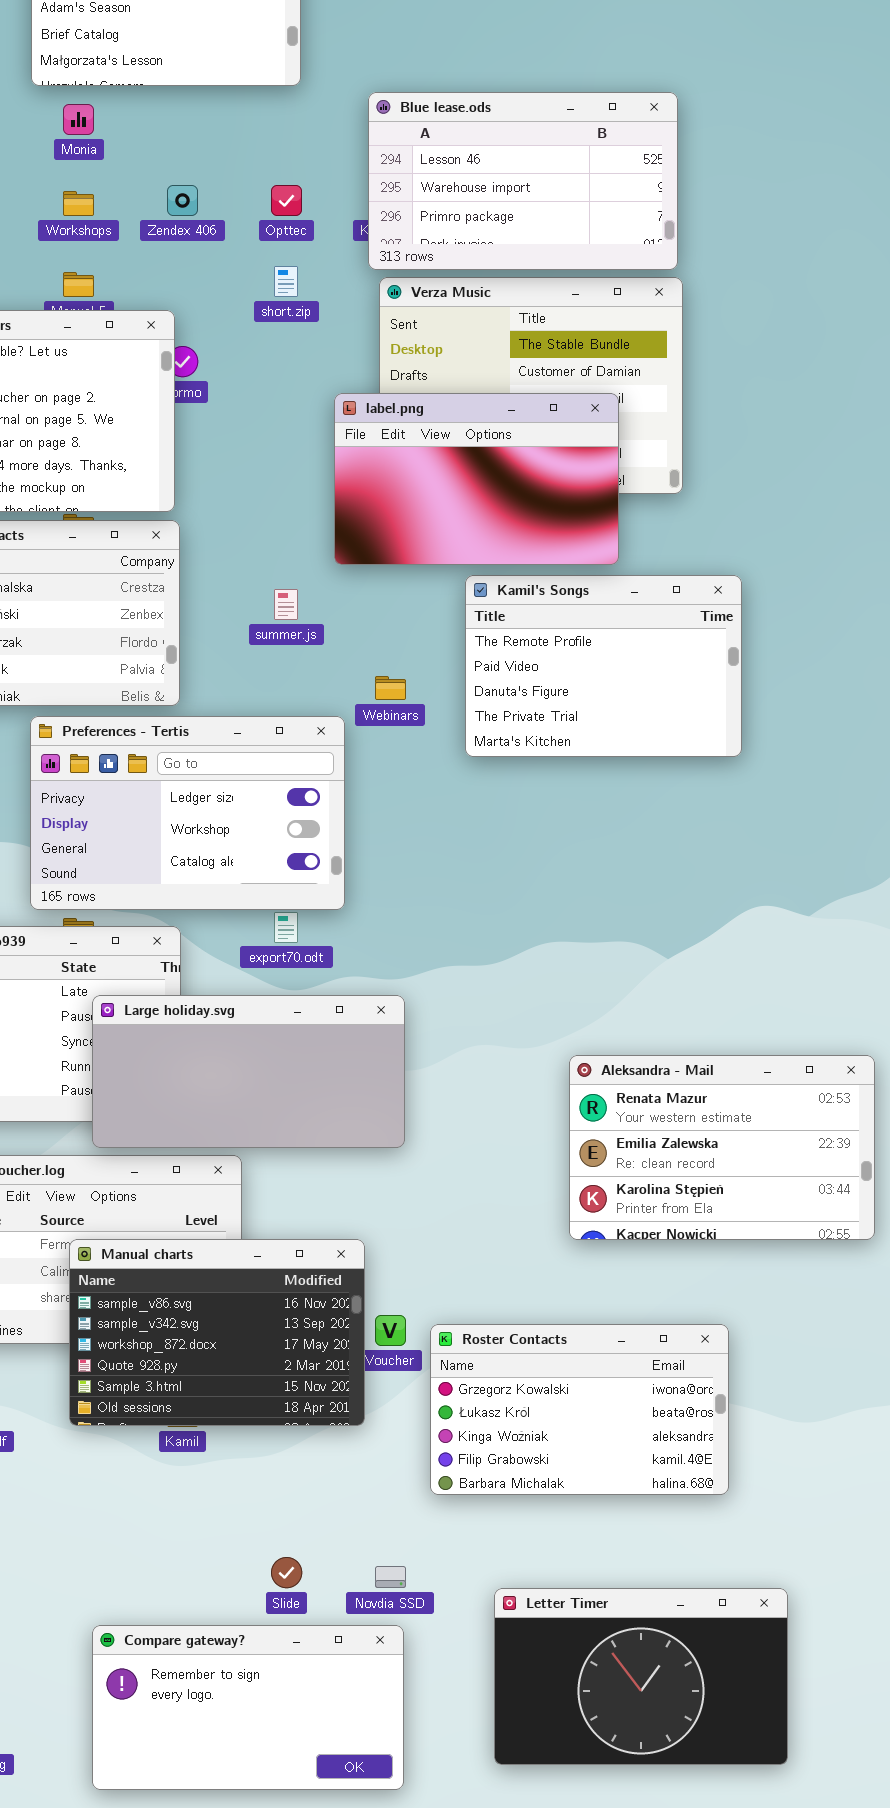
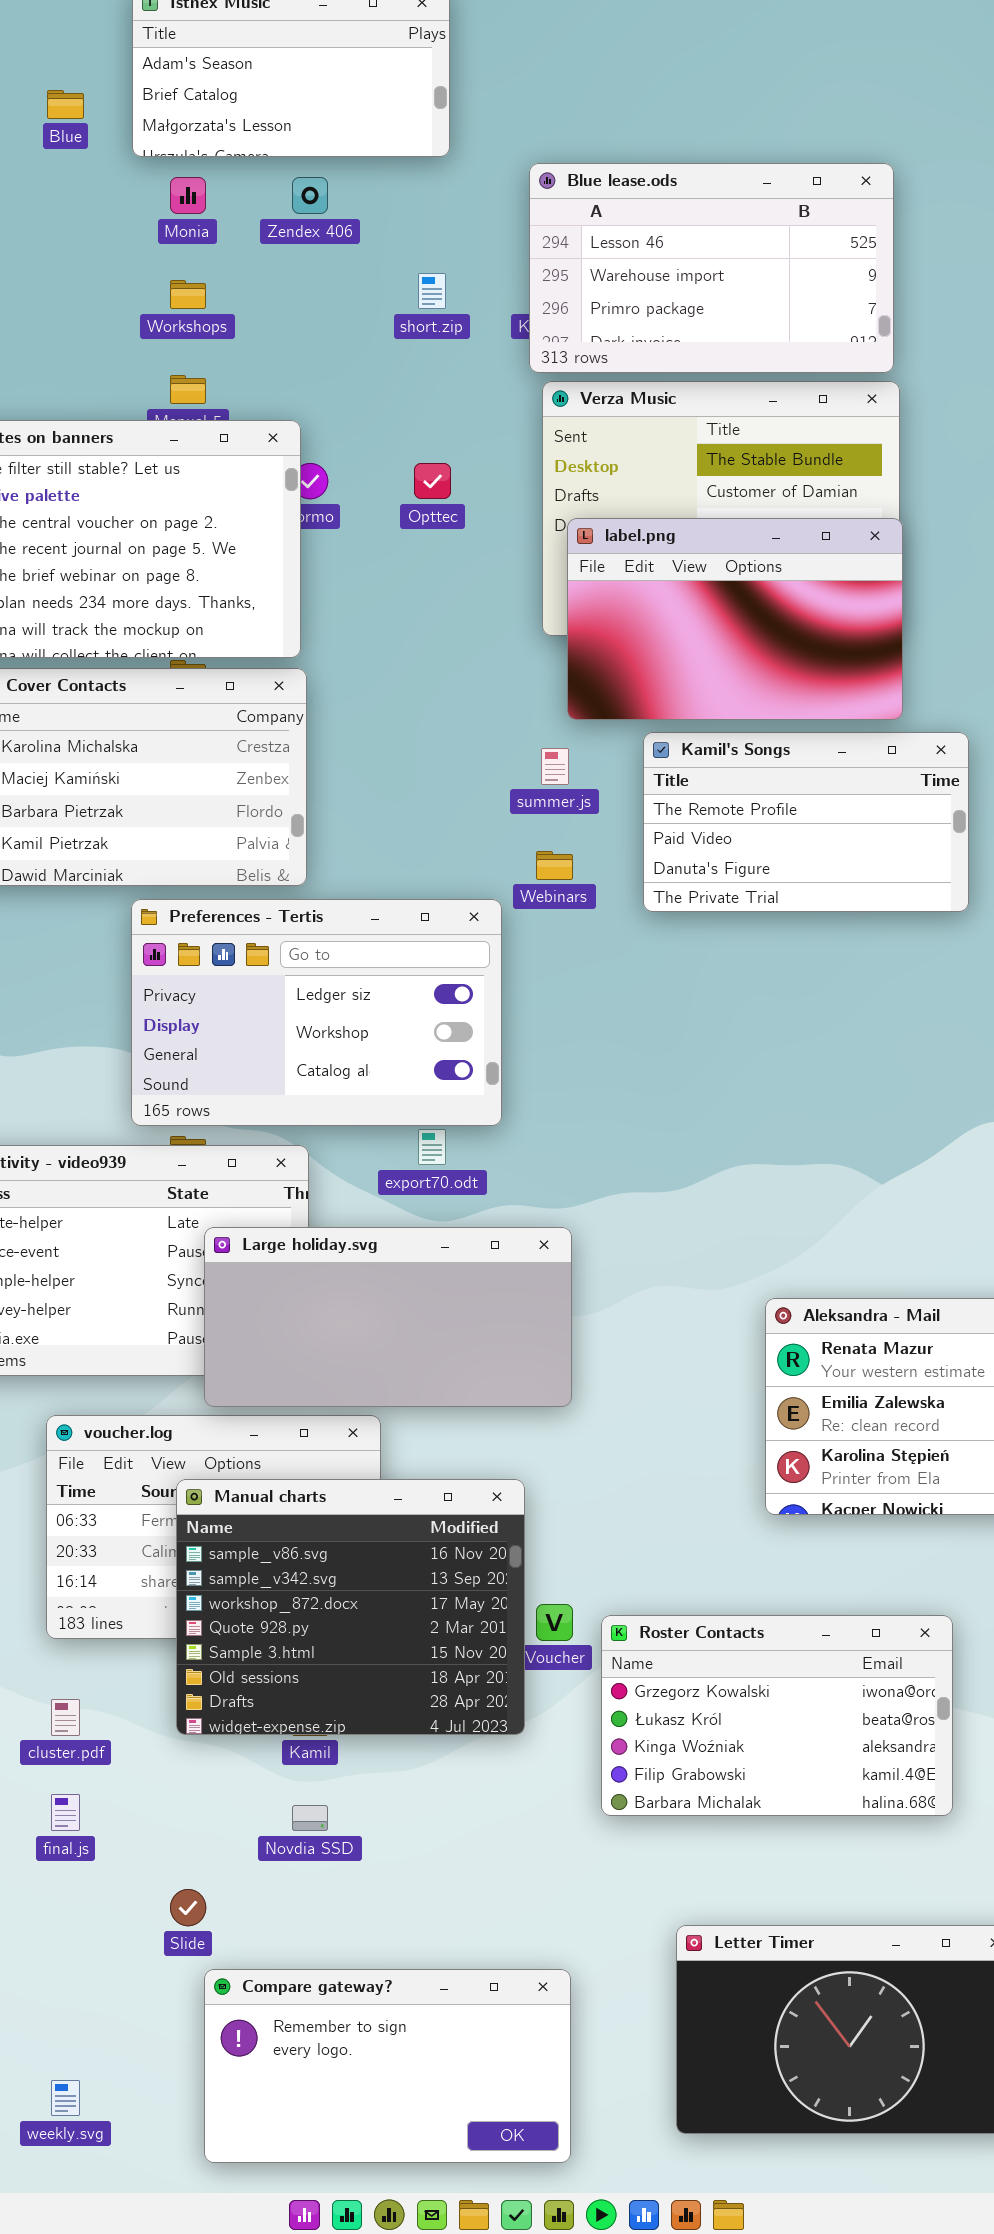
Zendex 406: [167,185,198,216] -> [292,177,328,214], moved
Opttec: [271,185,302,216] -> [414,463,451,499], moved
short.zip: [274,266,298,297] -> [418,273,446,309], moved
label.png: [334,393,619,565] -> [567,518,903,720], moved
Kamil's Songs: [465,575,742,757] -> [643,732,969,912], resized
summer.js: [274,589,298,620] -> [541,748,569,785], moved
Manual charts: [69,1239,365,1426] -> [176,1479,525,1735], resized
Slide: [271,1557,302,1588] -> [170,1889,206,1926], moved
Novdia SSD: [375,1566,406,1588] -> [292,1805,328,1831], moved

